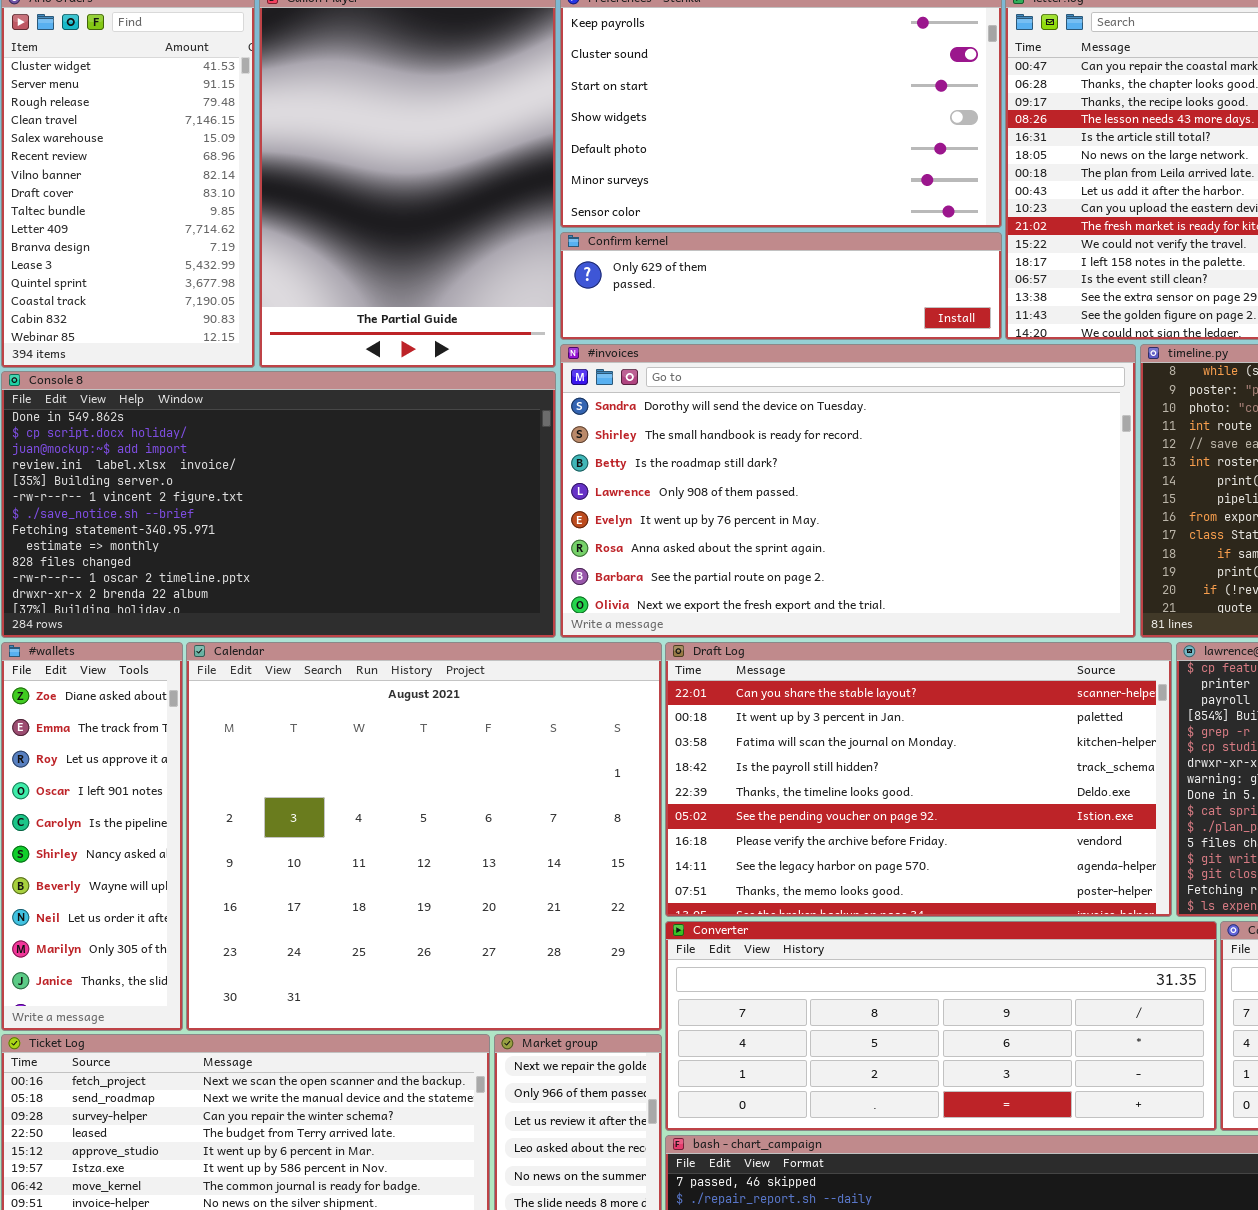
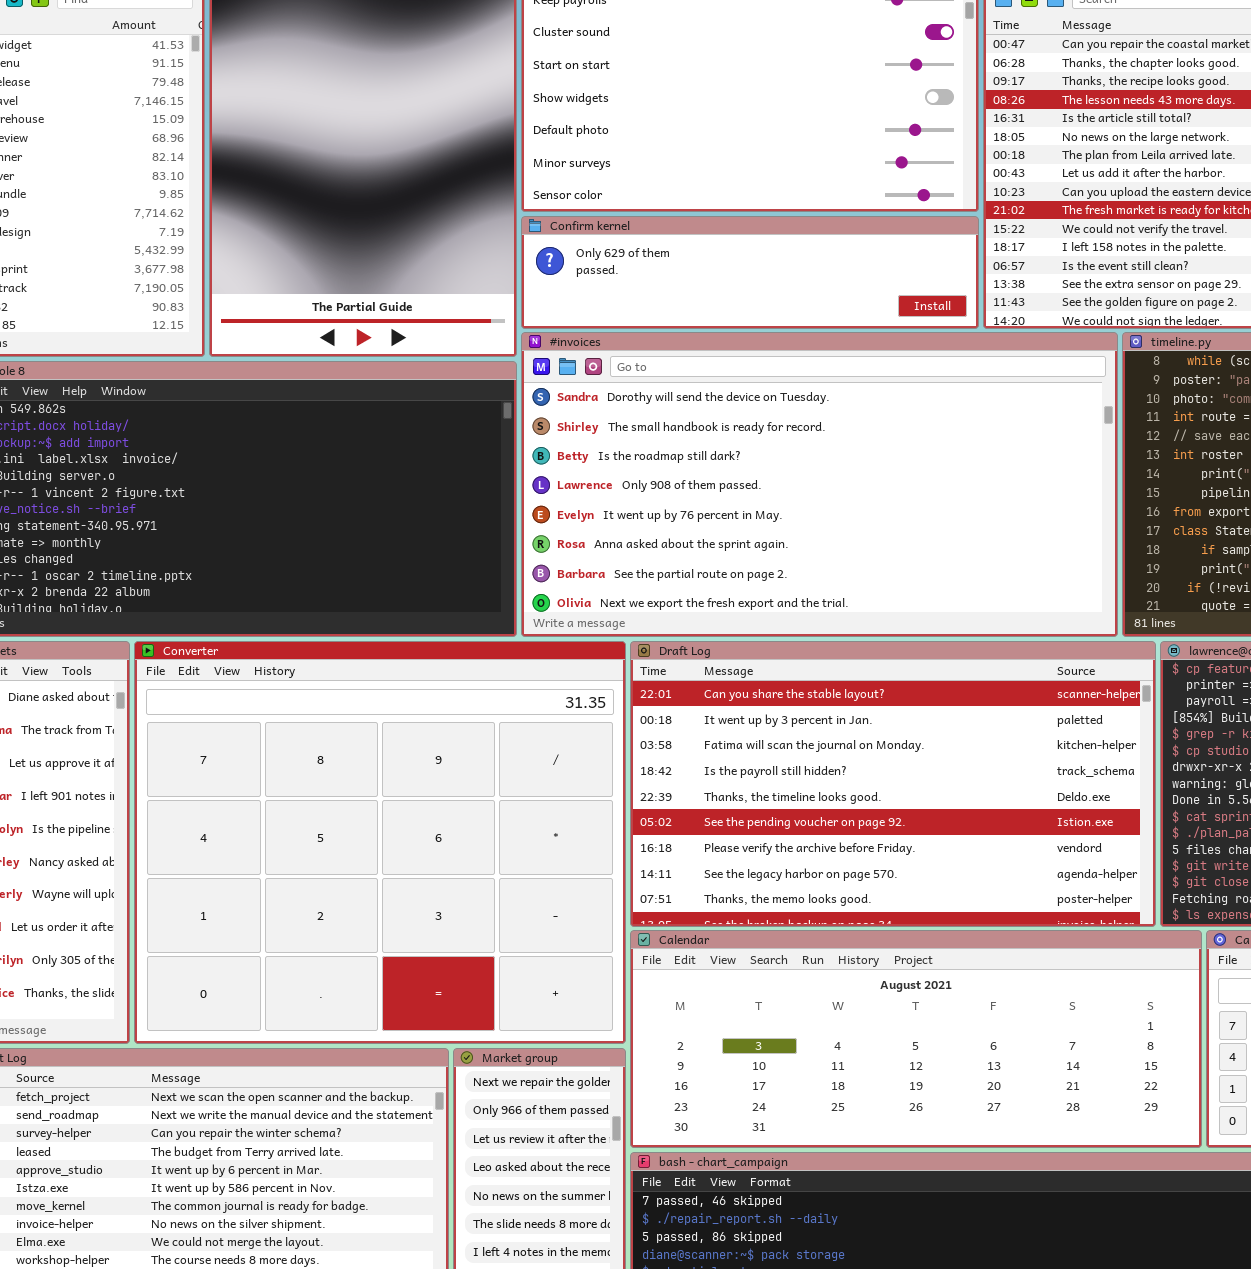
Calendar: [186,642,662,1031] -> [630,930,1202,1148], moved, resized
Converter: [665,921,1217,1131] -> [134,641,626,1044], moved, resized

